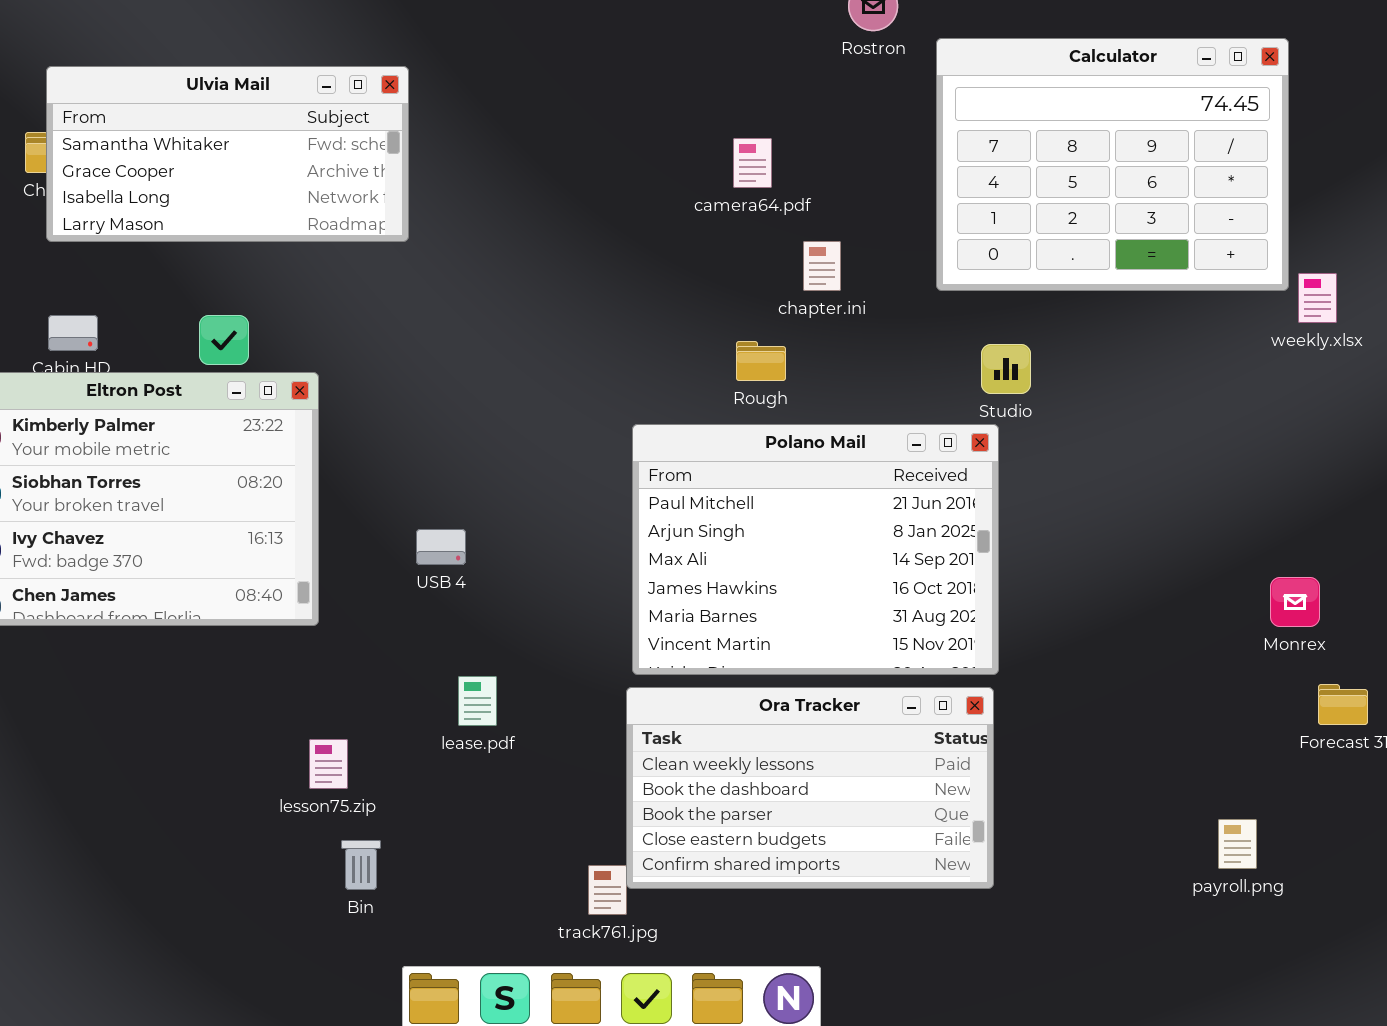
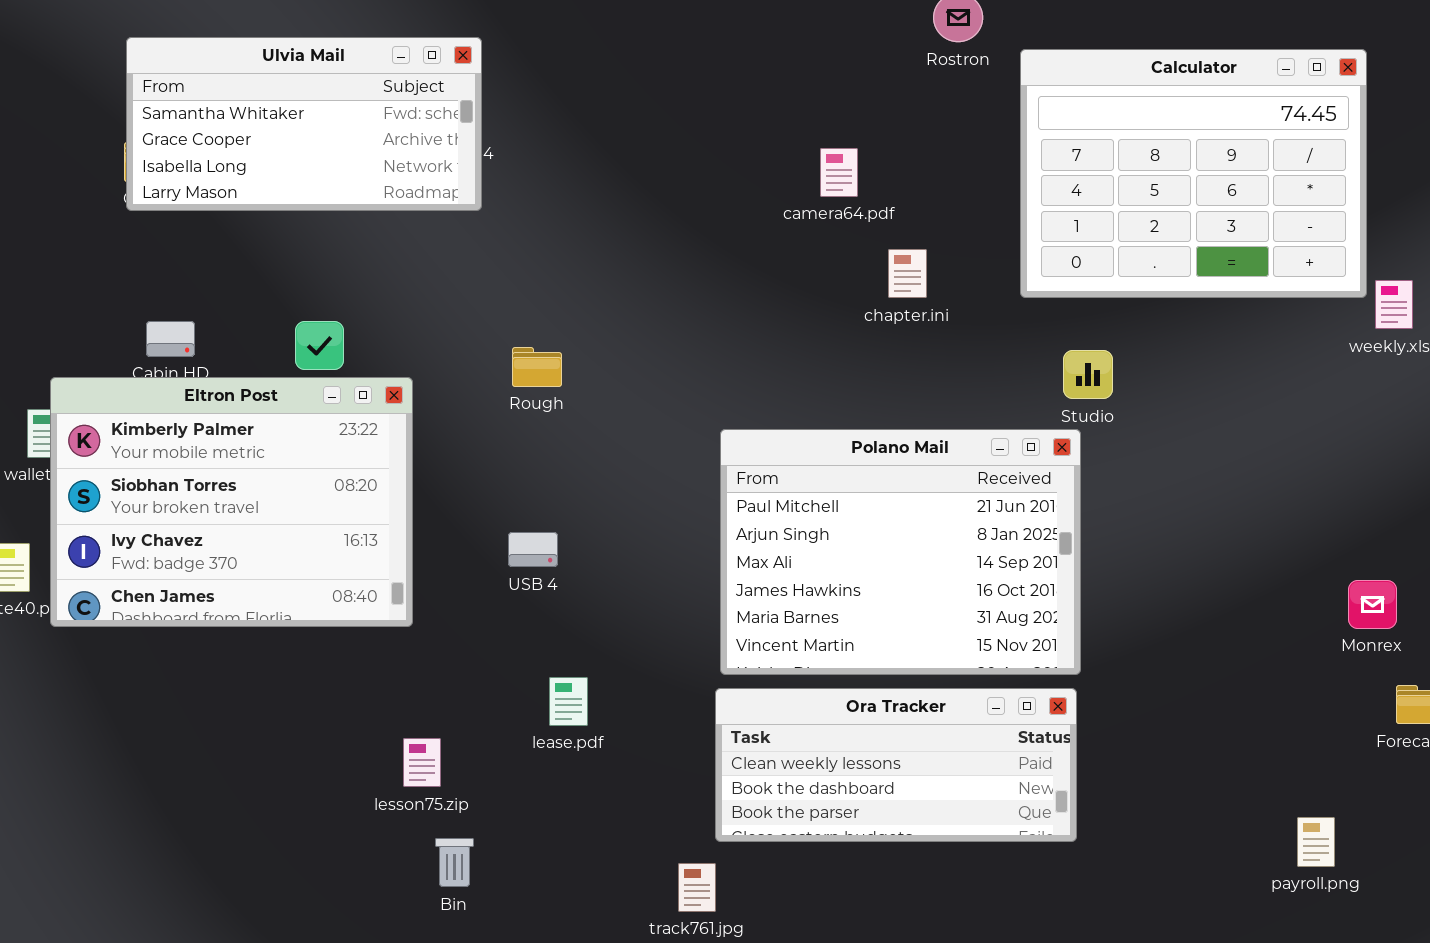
Ulvia Mail: [46,66,409,242] -> [126,37,482,211], moved
Rough: [736,341,786,381] -> [512,347,562,387], moved
Ora Tracker: [626,687,994,889] -> [715,688,1077,842], resized

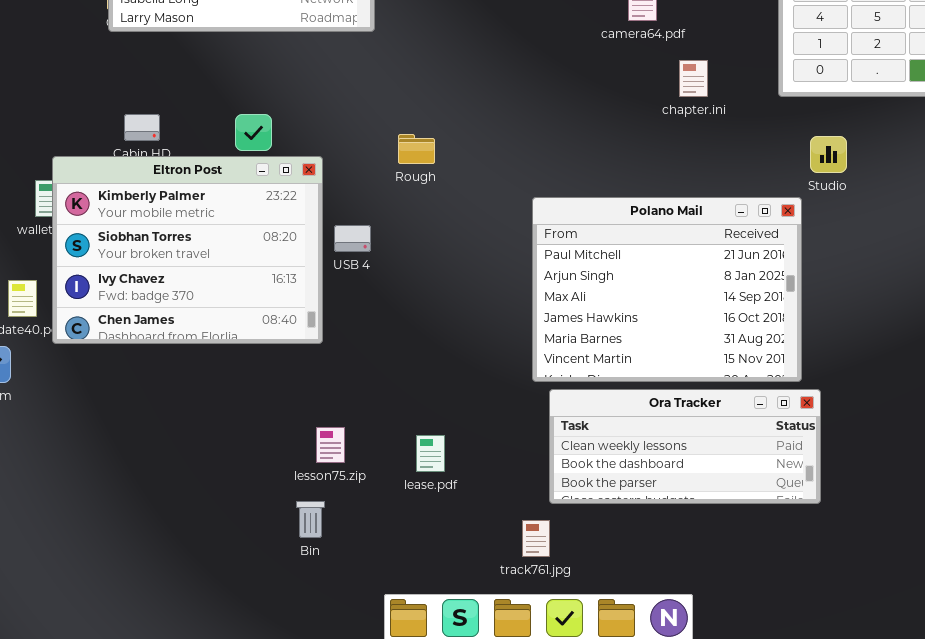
Polano Mail: [720,429,1081,675] -> [532,197,802,382], moved
USB 4: [508,532,558,567] -> [334,225,371,252], moved
lease.pdf: [549,677,588,726] -> [416,435,445,472], moved
Bin: [435,838,474,887] -> [296,501,325,538], moved

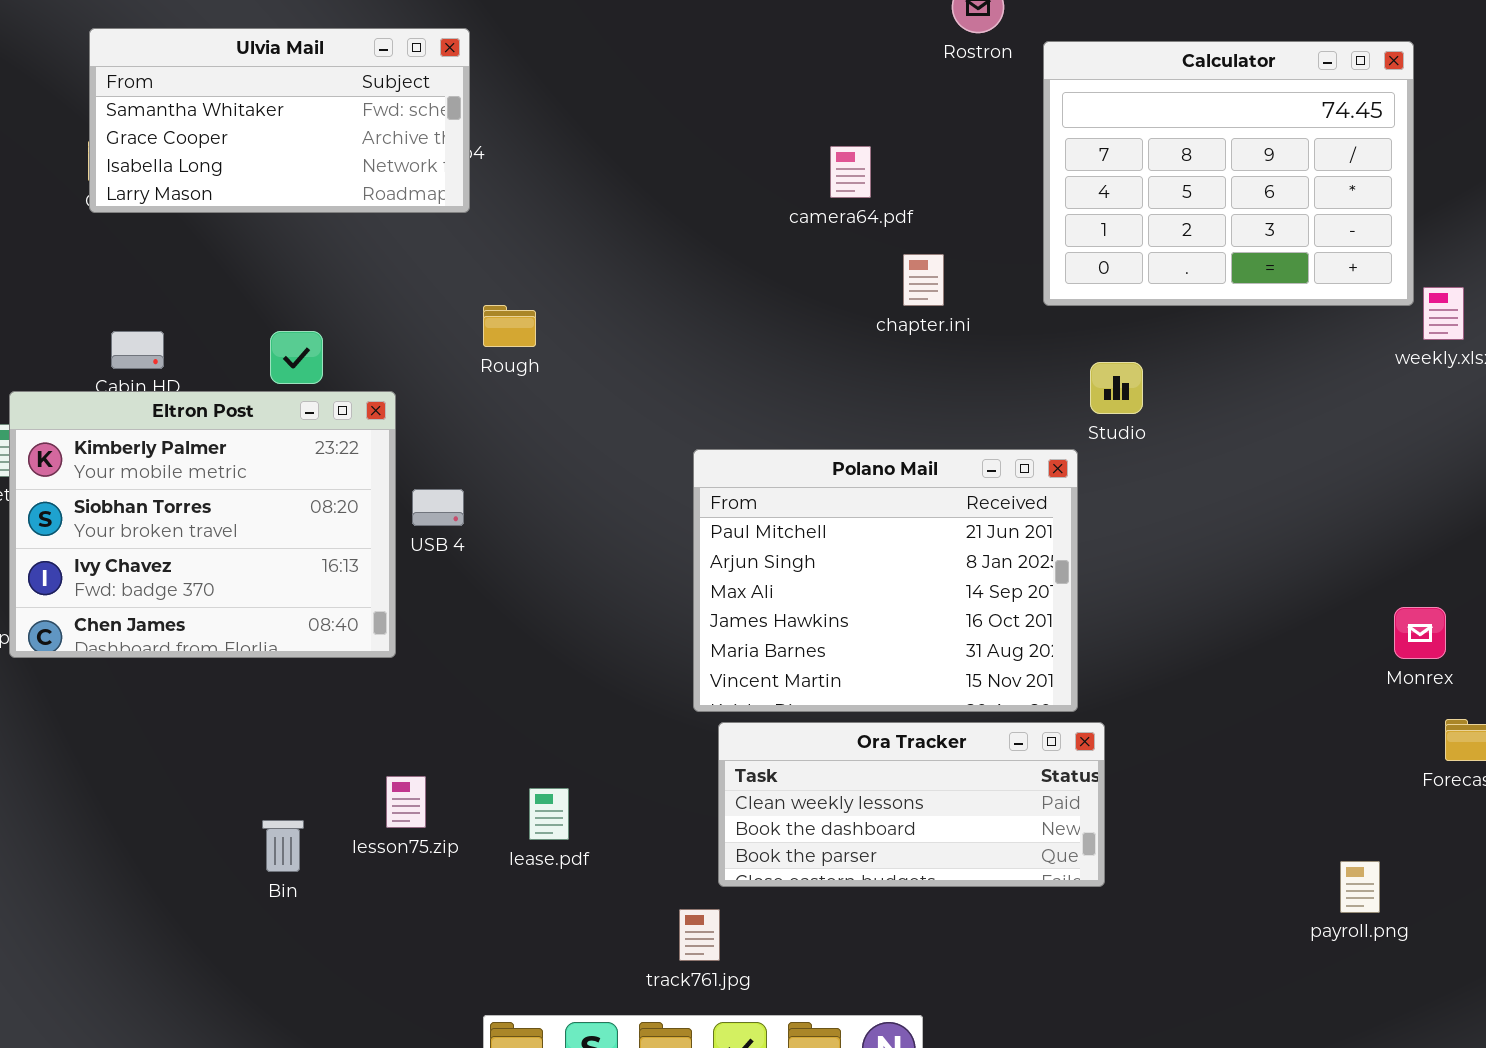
Rough: [398,134,435,164] -> [483,305,536,347], moved
Bin: [296,501,325,538] -> [262,820,304,872], moved

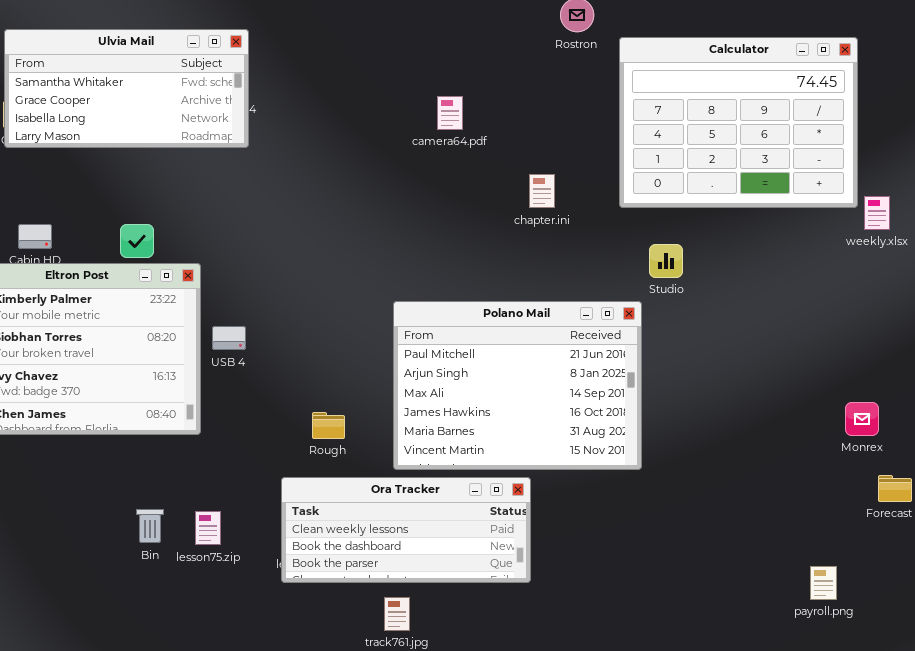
camera64.pdf: [830,146,871,198] -> [437,96,463,130], moved
Rough: [483,305,536,347] -> [312,412,345,439], moved
Ora Tracker: [718,722,1105,887] -> [281,477,531,583], moved
Bin: [262,820,304,872] -> [136,509,164,543], moved

